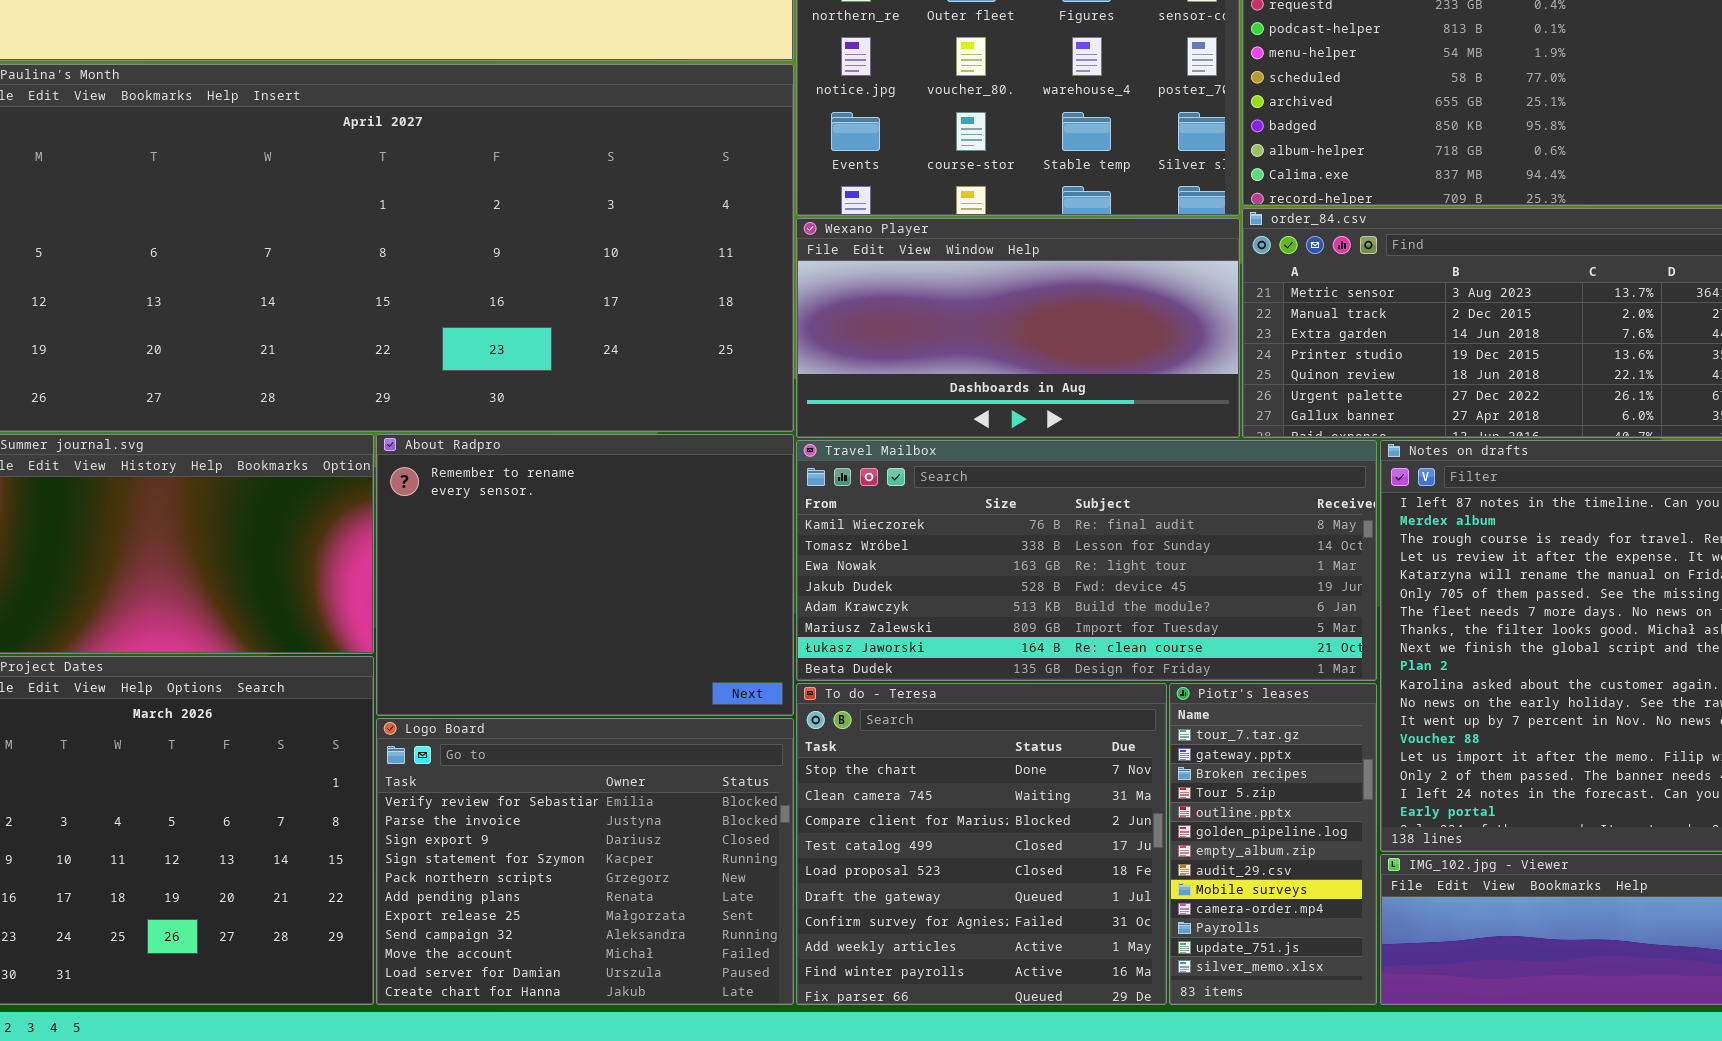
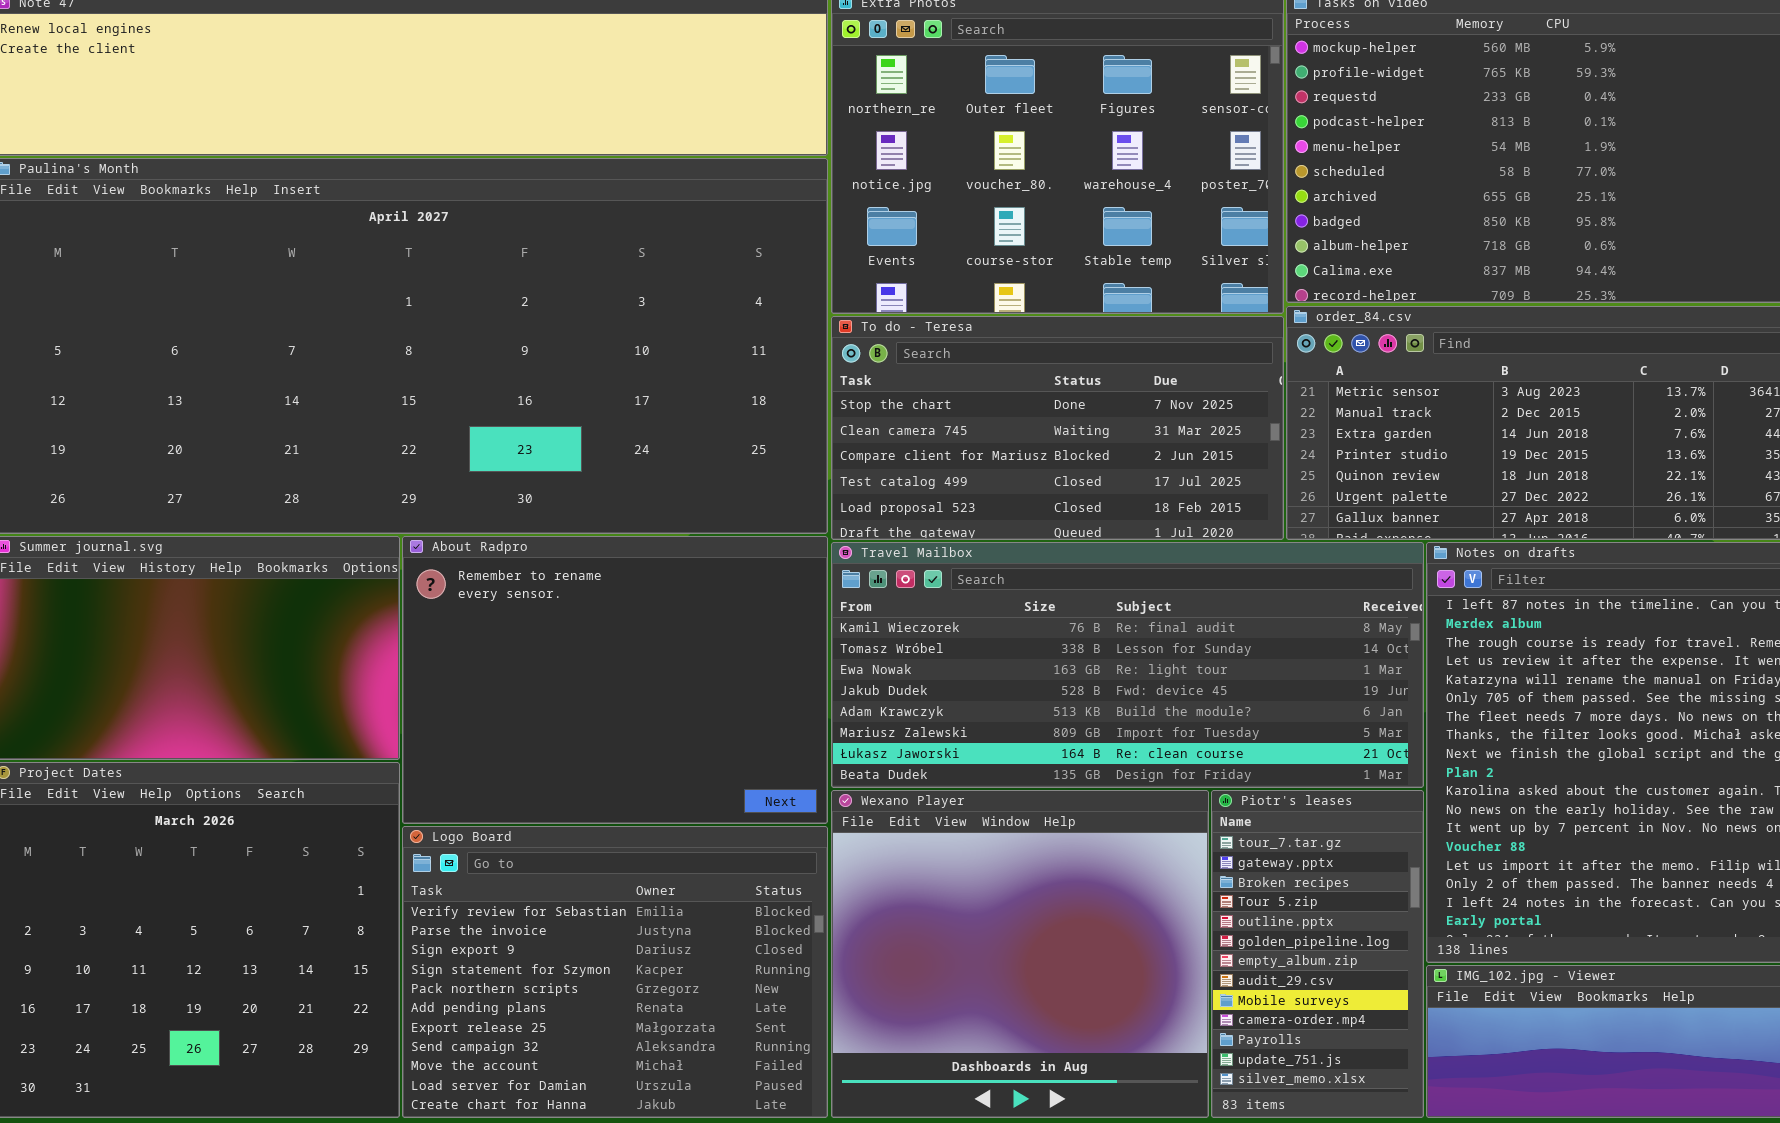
Wexano Player: [796,218,1240,438] -> [831,790,1209,1118], moved, resized
To do - Teresa: [796,683,1167,1005] -> [831,316,1284,540], moved, resized

